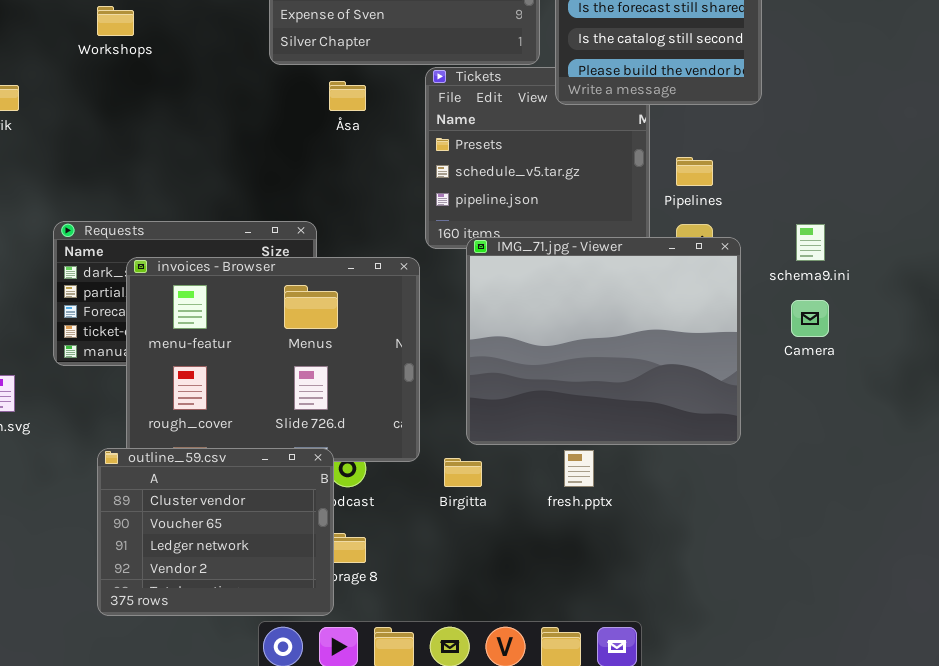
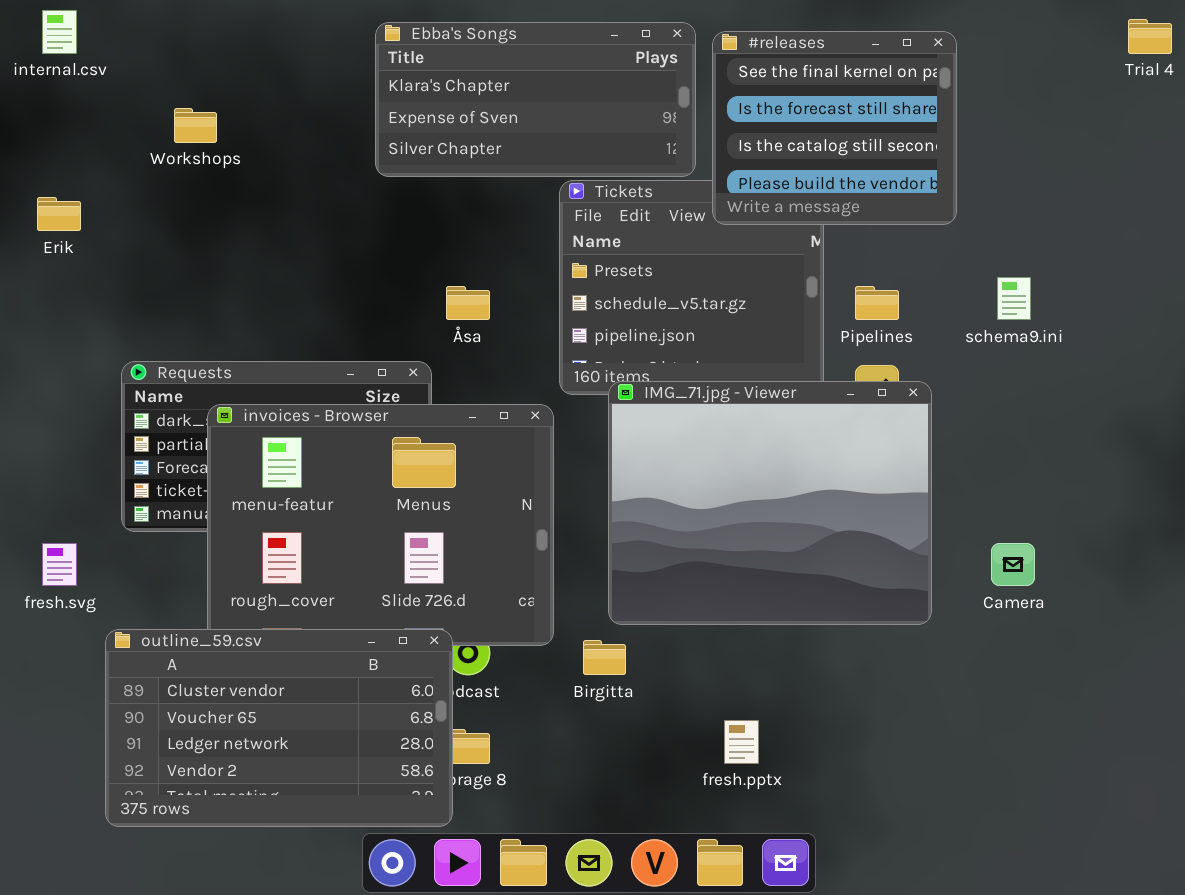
Åsa: [329,81,366,111] -> [446,286,490,320], moved
schema9.ini: [796,224,825,261] -> [997,277,1031,320], moved
Camera: [791,300,829,337] -> [991,543,1035,586], moved
outline_59.csv: [97,448,334,616] -> [105,629,453,827], resized
fresh.pptx: [564,450,594,487] -> [724,720,759,764], moved

